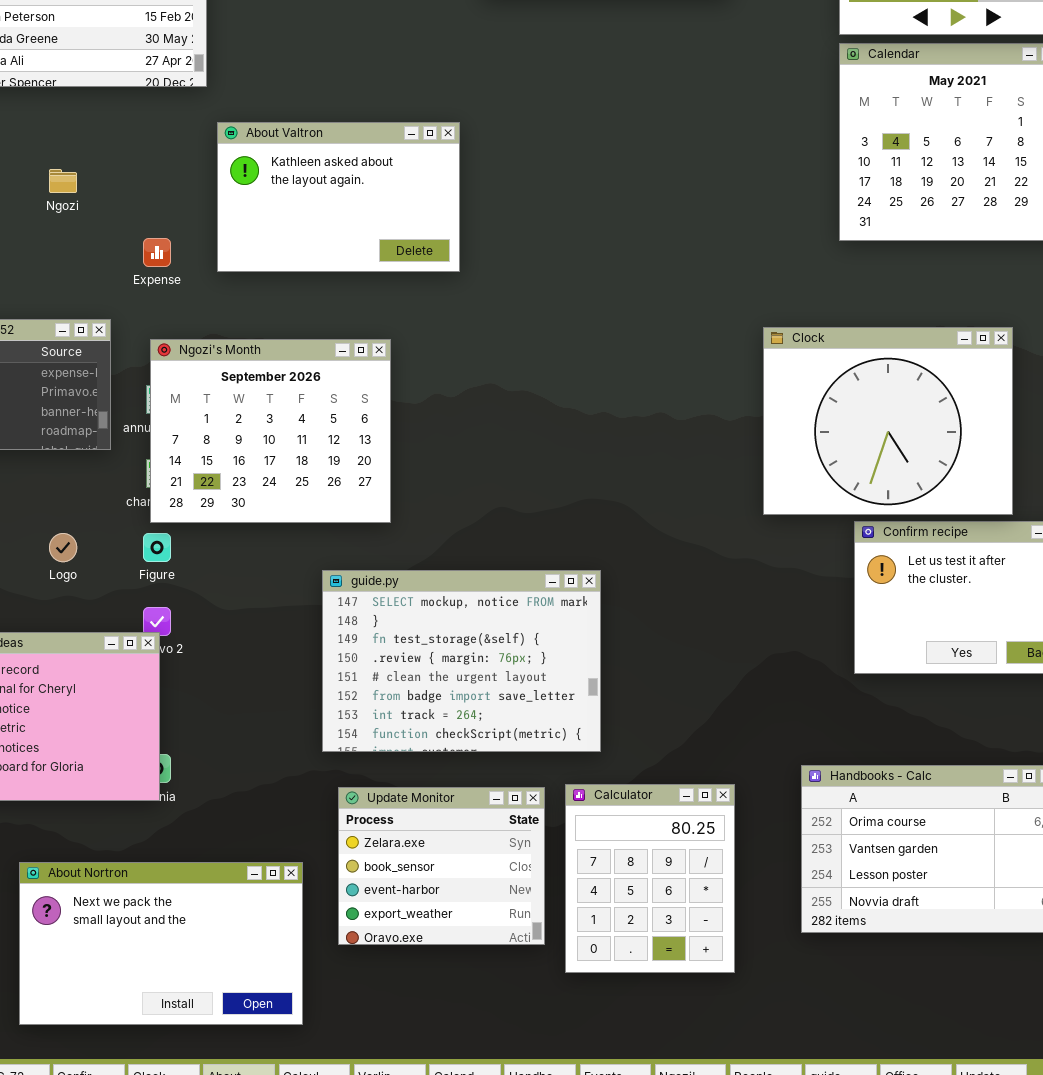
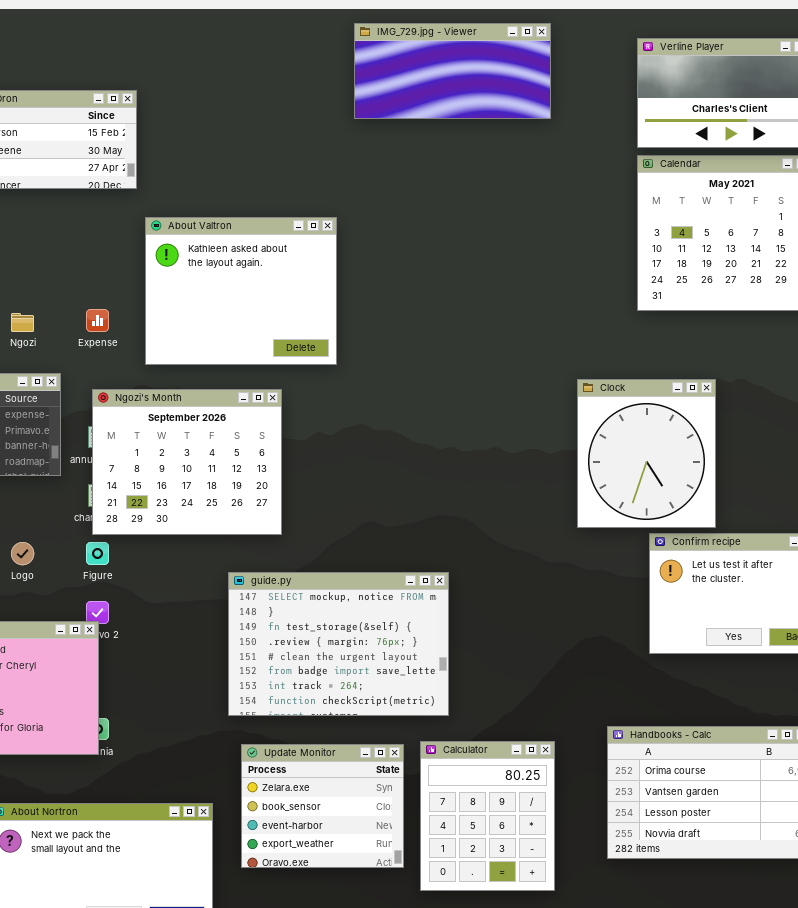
About Valtron: [217,122,460,272] -> [145,217,337,365], resized
Ngozi: [49,169,77,193] -> [11,313,34,332], moved
Clock: [763,327,1013,515] -> [577,379,716,528], resized

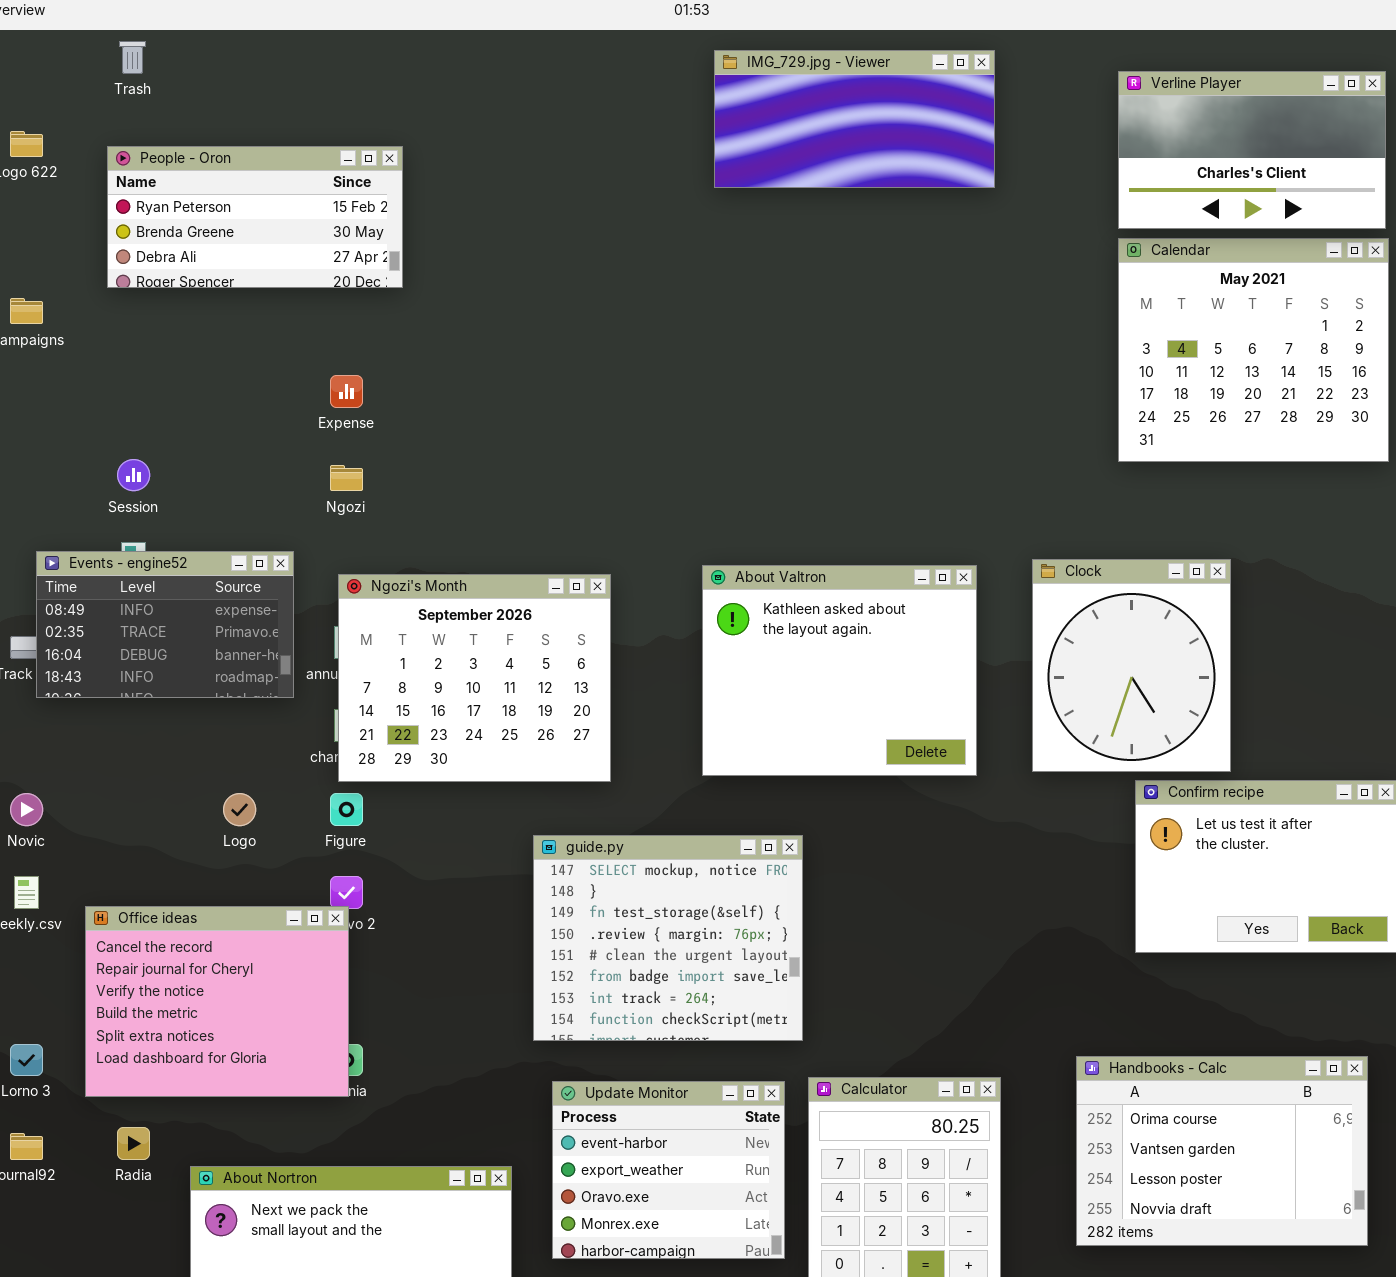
About Valtron: [145,217,337,365] -> [702,565,977,776], moved
Expense: [86,309,109,332] -> [330,375,363,408], moved
Ngozi: [11,313,34,332] -> [330,465,363,491], moved
guide.py: [228,572,449,716] -> [533,835,803,1041], resized
Update Monitor: [241,744,404,868] -> [552,1081,785,1259], scrolled down 2 rows

